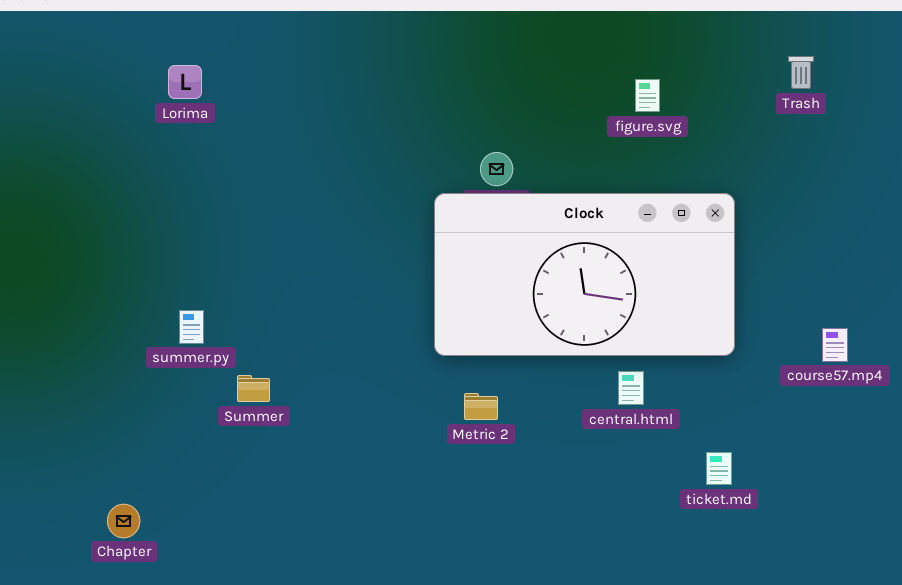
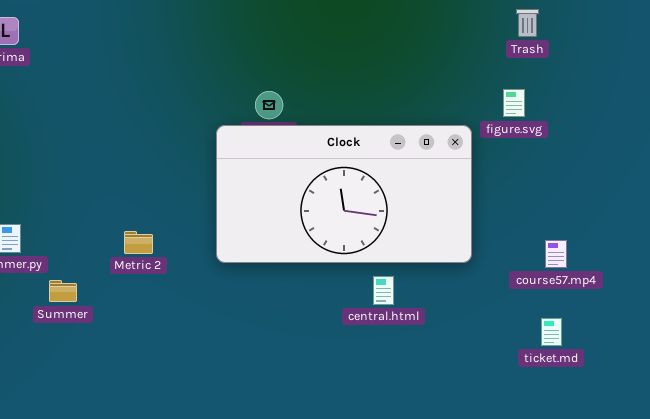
figure.svg: [635,79,660,112] -> [503,89,525,117], moved
Metric 2: [464,393,498,420] -> [124,231,153,254], moved
ticket.md: [706,452,732,485] -> [541,318,562,346], moved

